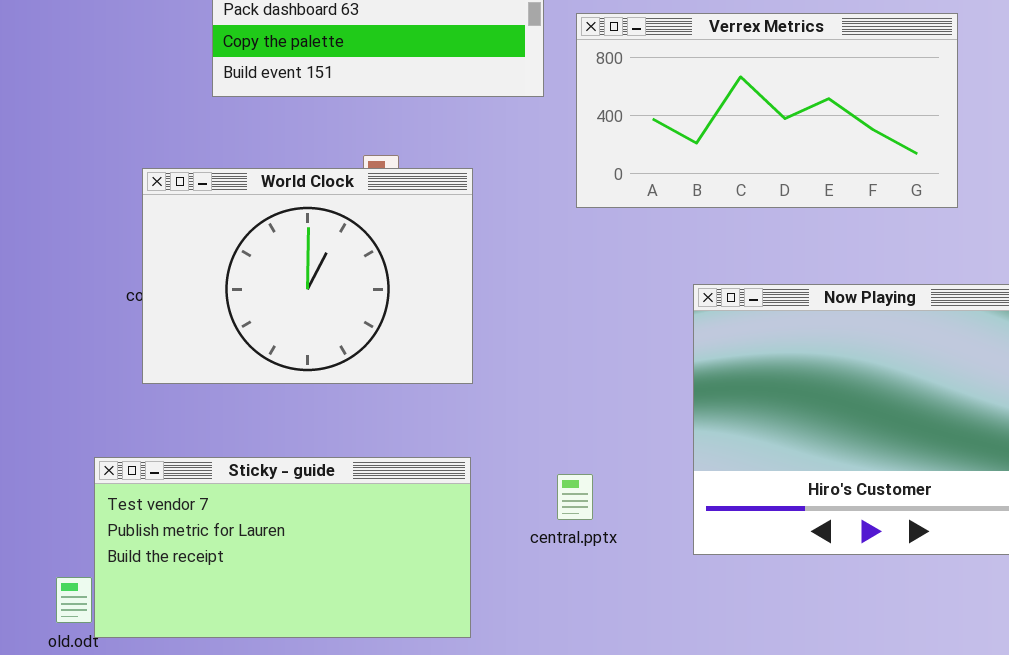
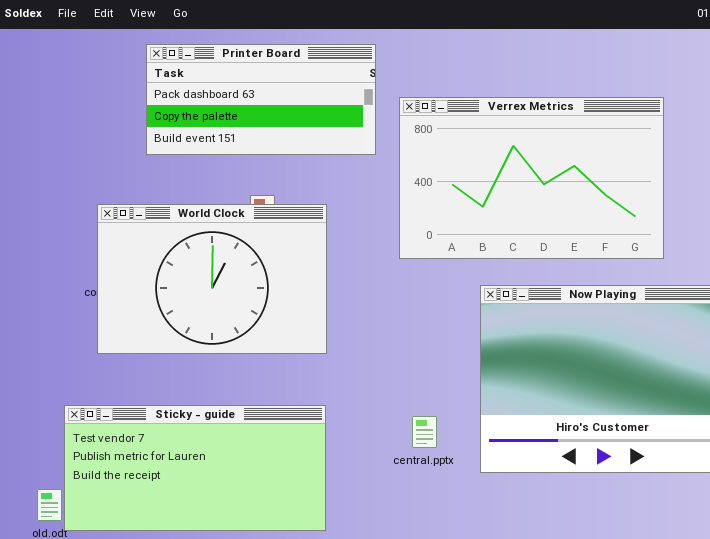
Verrex Metrics: [576,13,958,208] -> [399,97,664,259], resized
central.pptx: [557,474,593,520] -> [412,416,437,448], moved

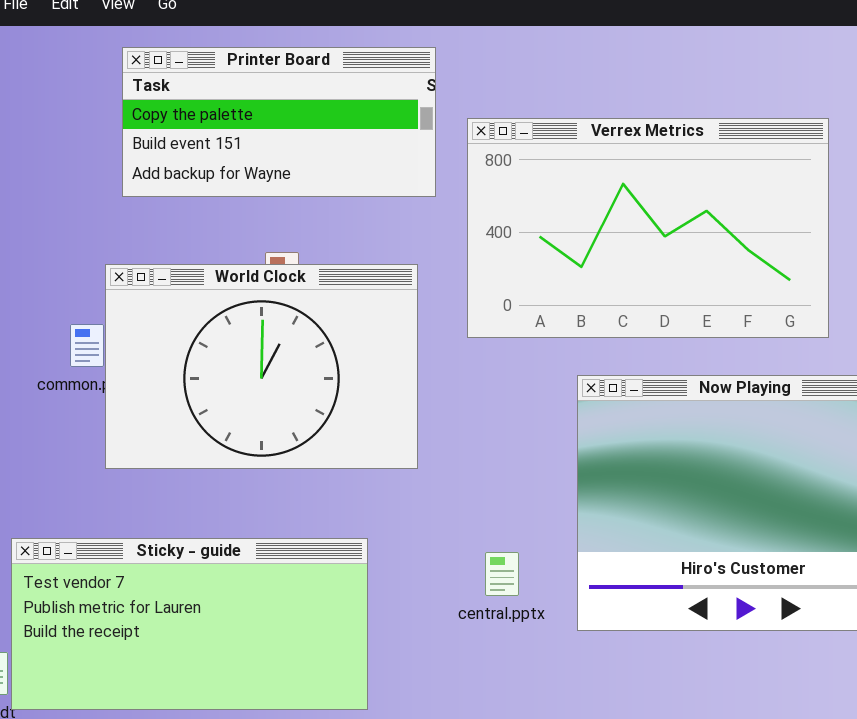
Printer Board: [146,44,376,155] -> [122,47,436,197], scrolled down 1 row
World Clock: [97,204,327,354] -> [105,264,418,469], moved

